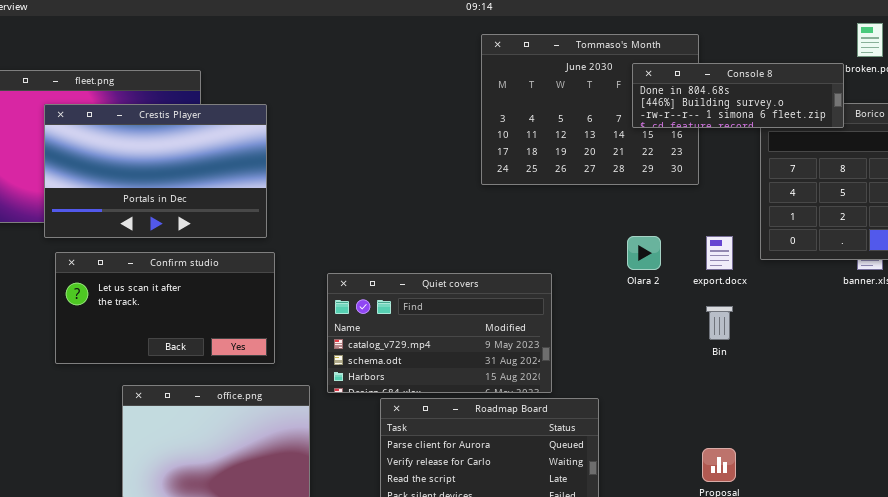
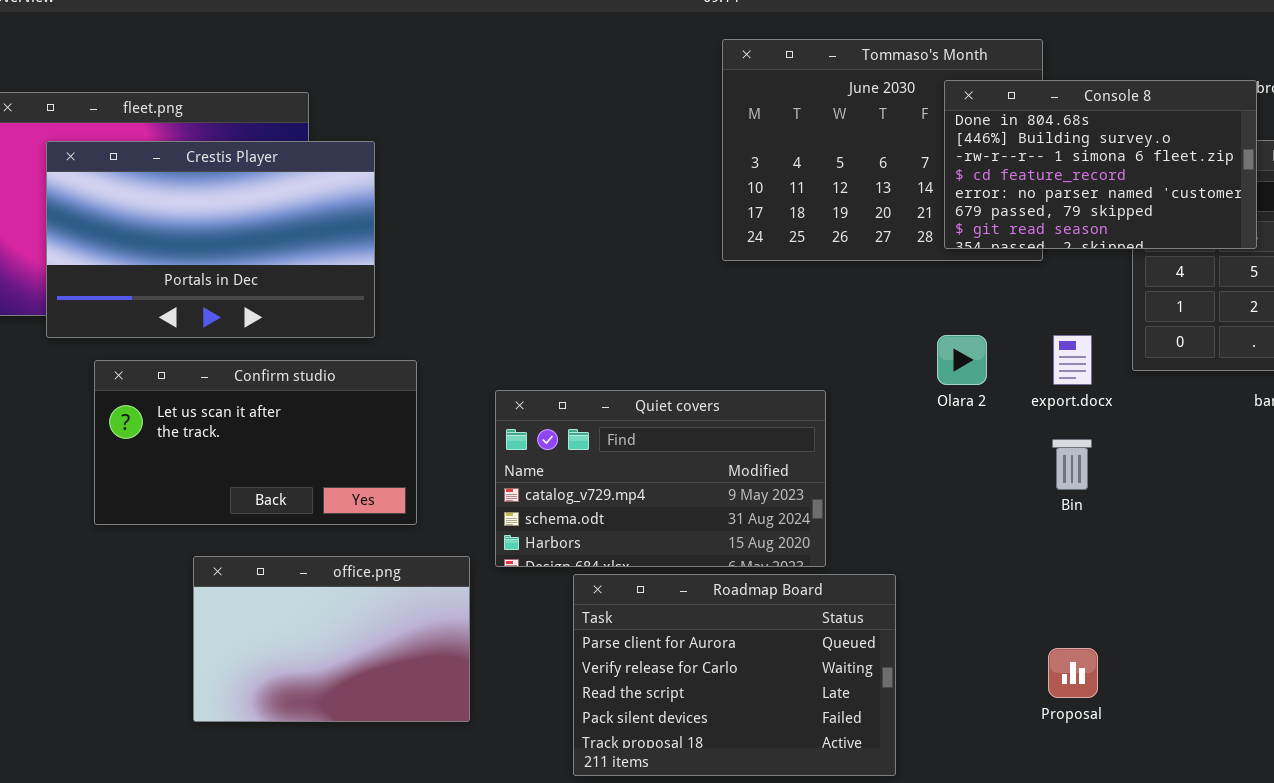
Console 8: [632,63,844,128] -> [944,80,1257,249], resized
Crestis Player: [44,104,267,238] -> [46,141,375,338], moved

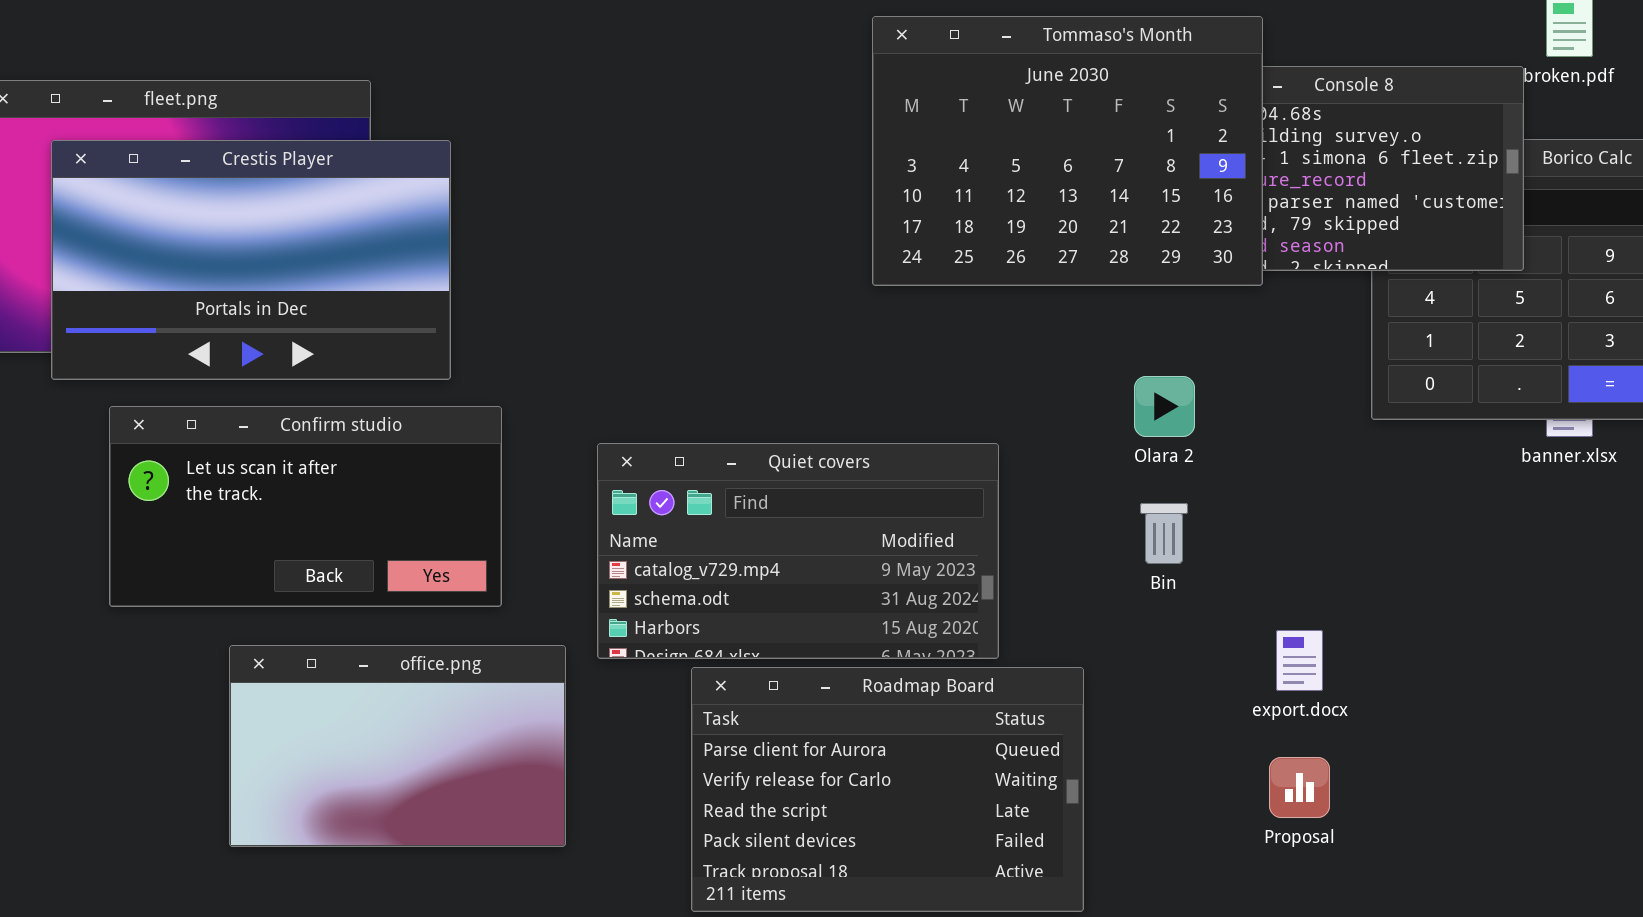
Tommaso's Month: [722,39,1043,261] -> [872,16,1263,286], raised
export.docx: [1053,335,1092,385] -> [1276,630,1323,691], moved
Bin: [1052,439,1092,490] -> [1140,503,1188,564], moved

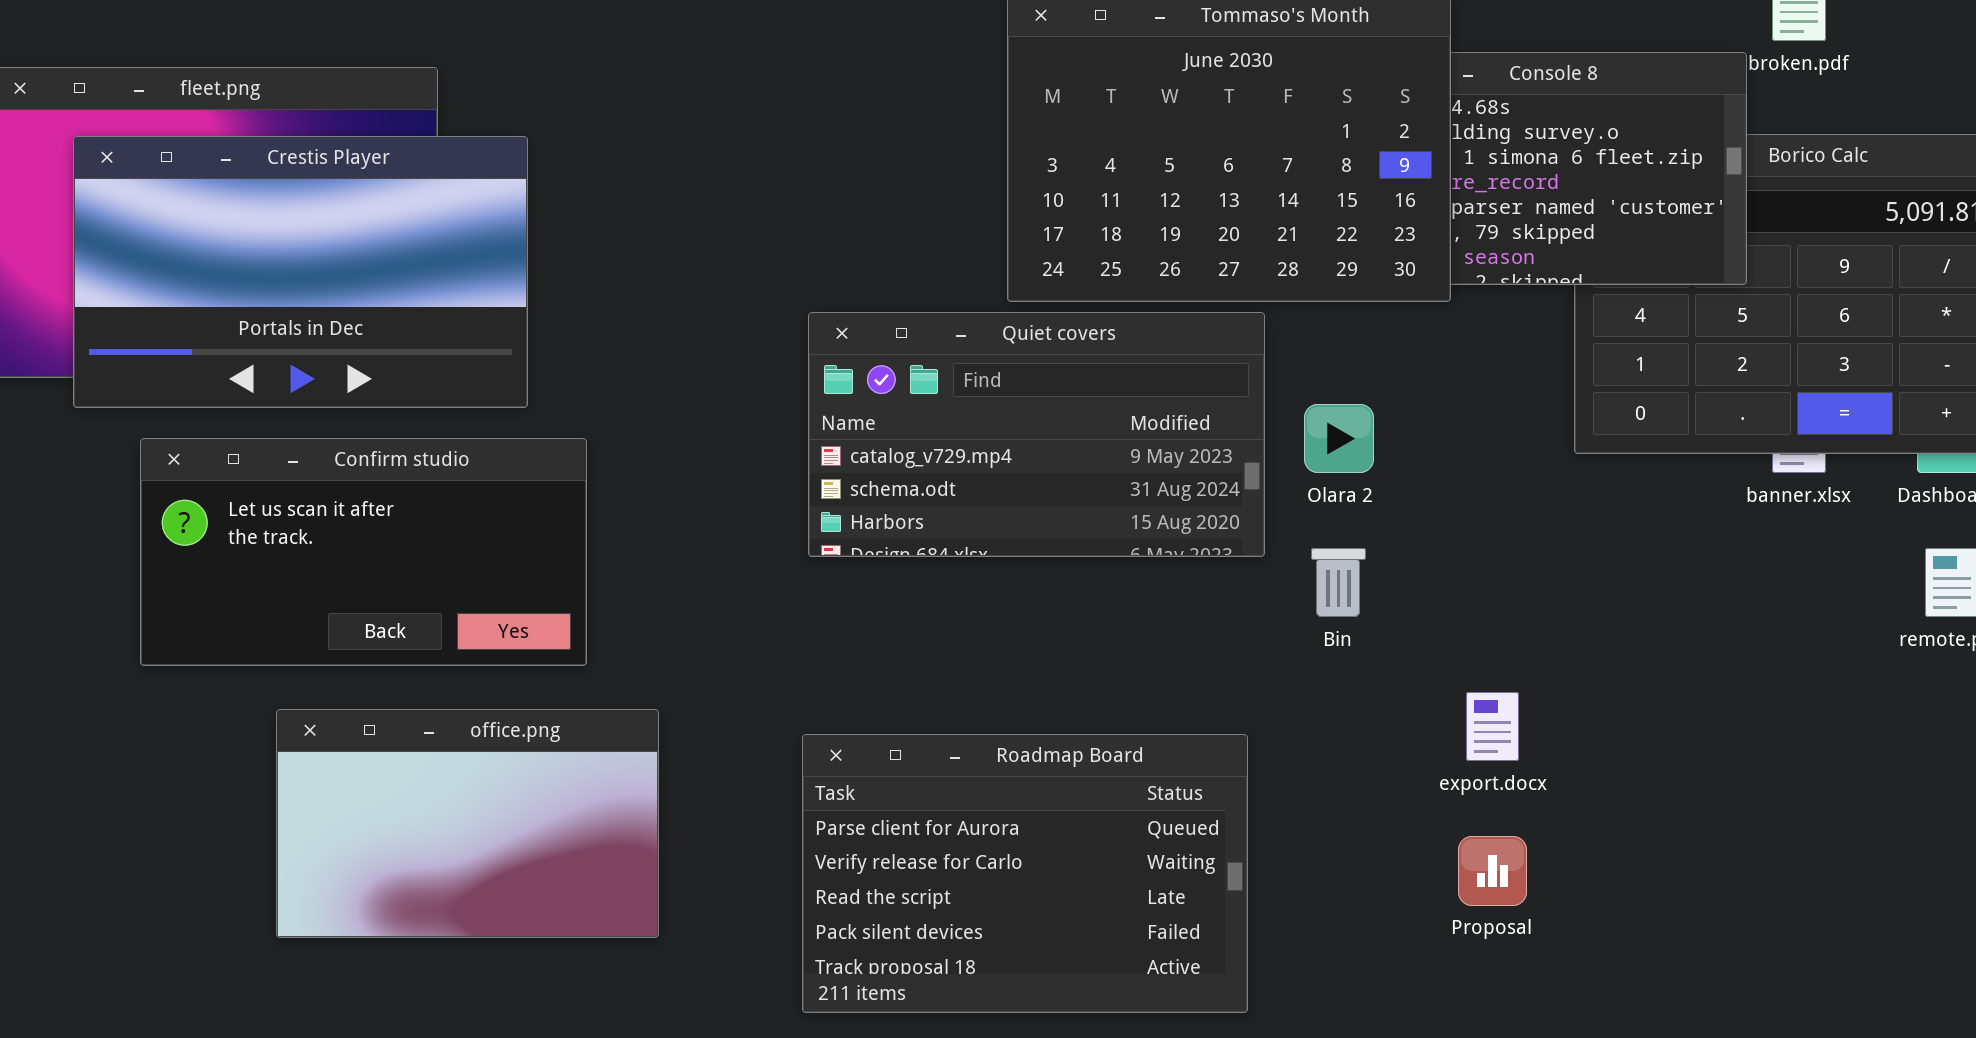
Quiet covers: [597,443,999,659] -> [808,312,1265,557], moved

